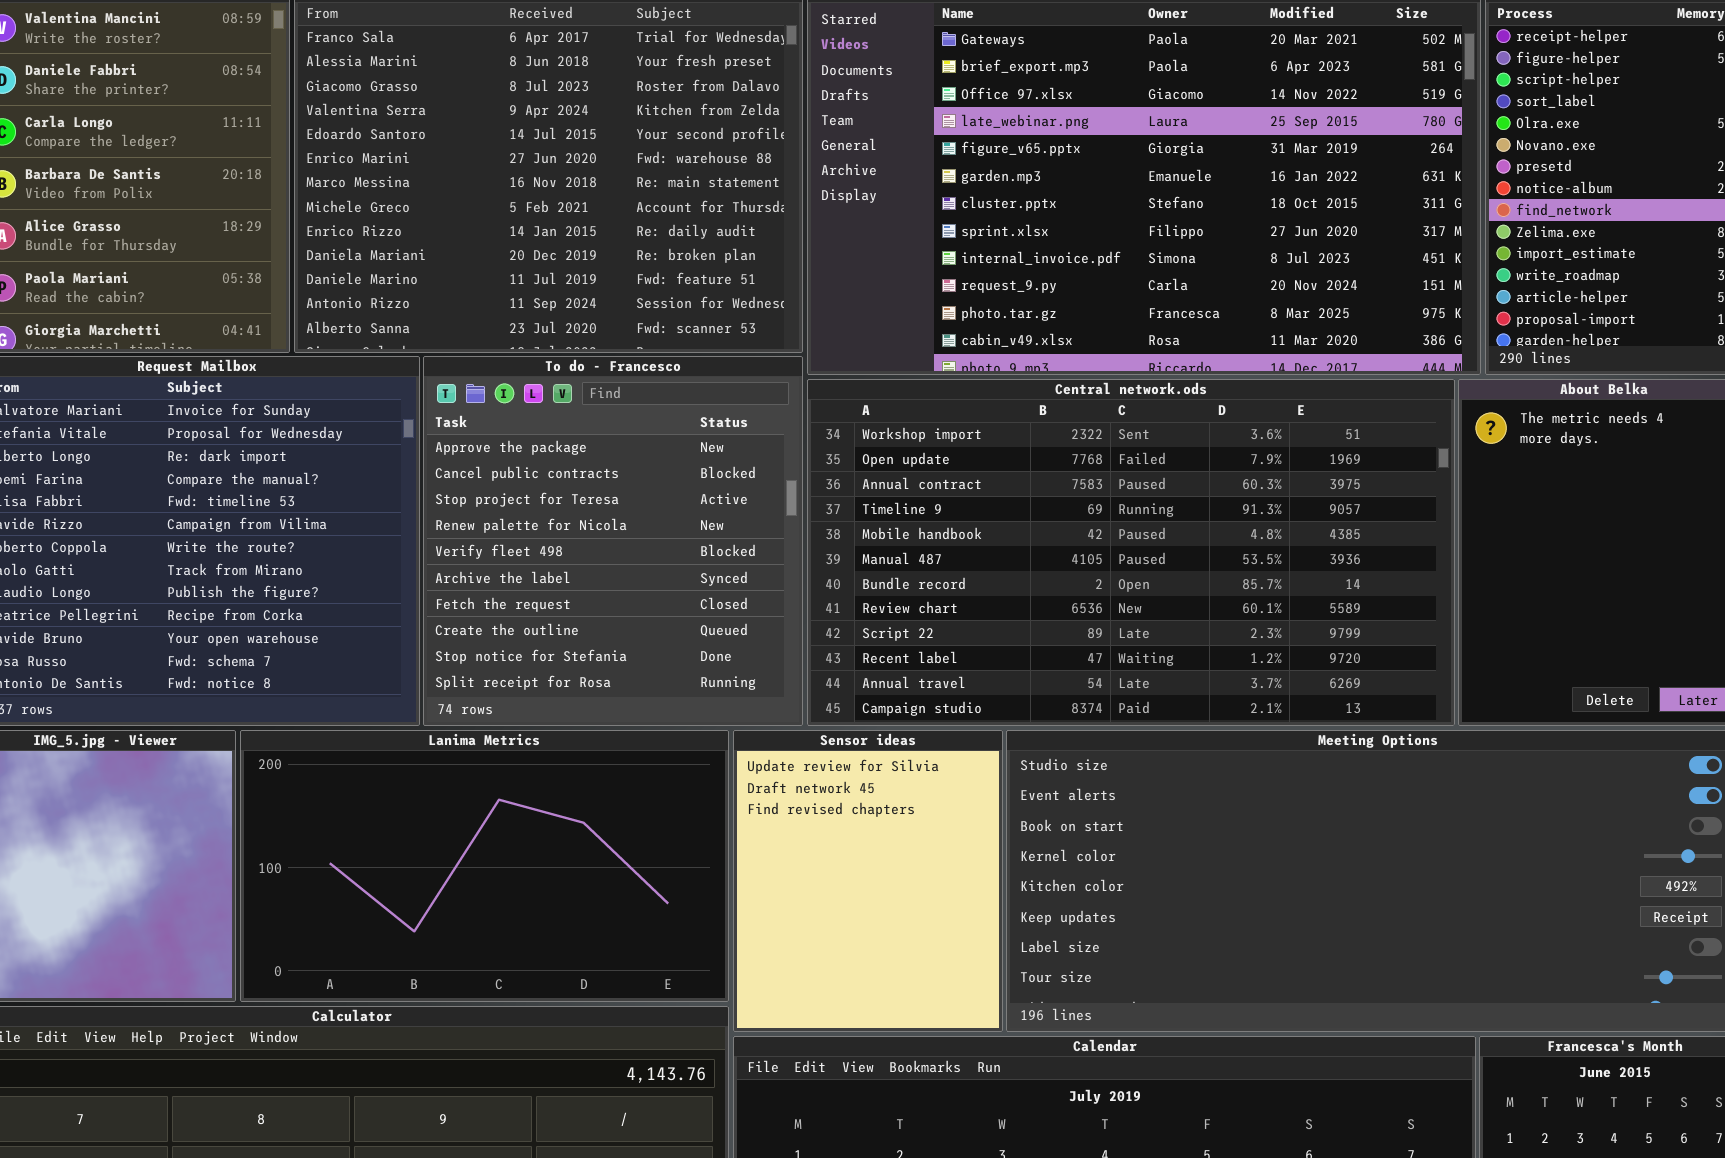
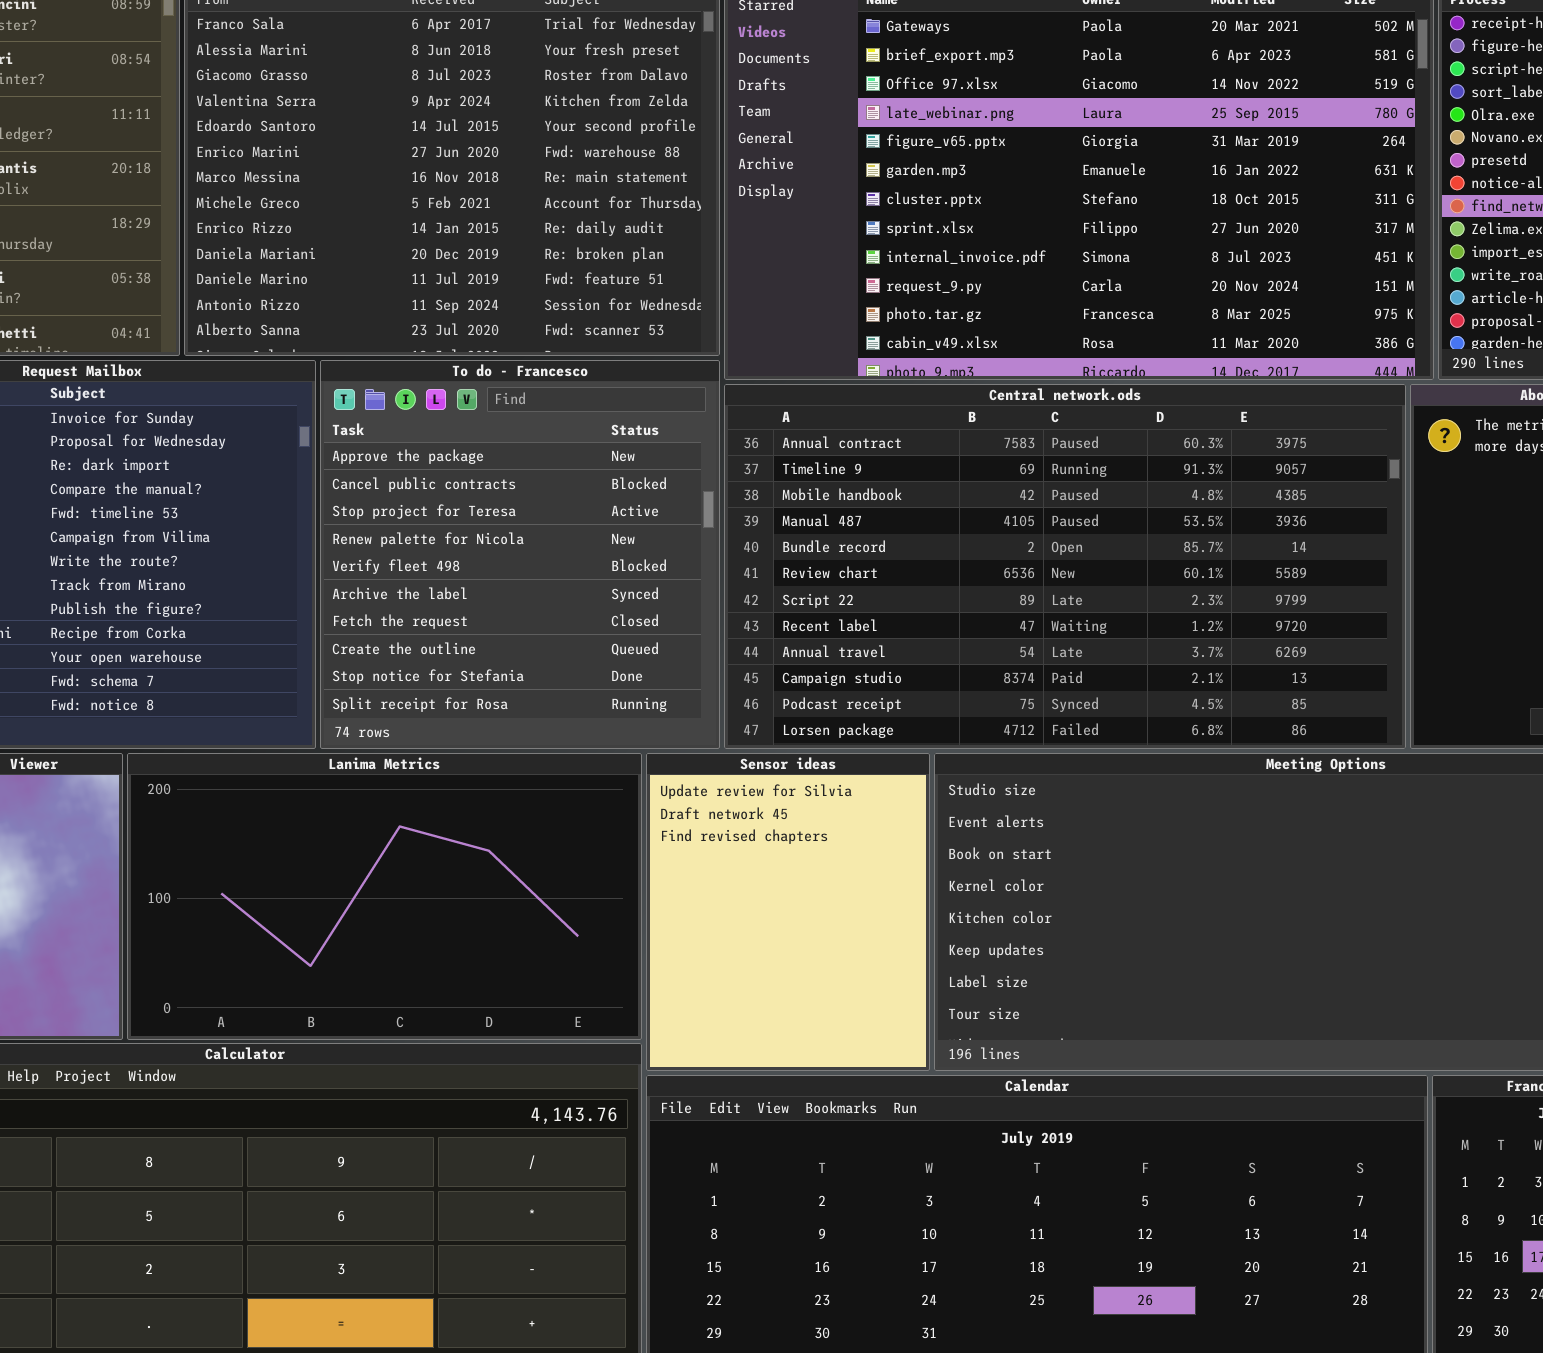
Central network.ods: [807,379,1455,726] -> [724,384,1406,749], scrolled down 2 rows

